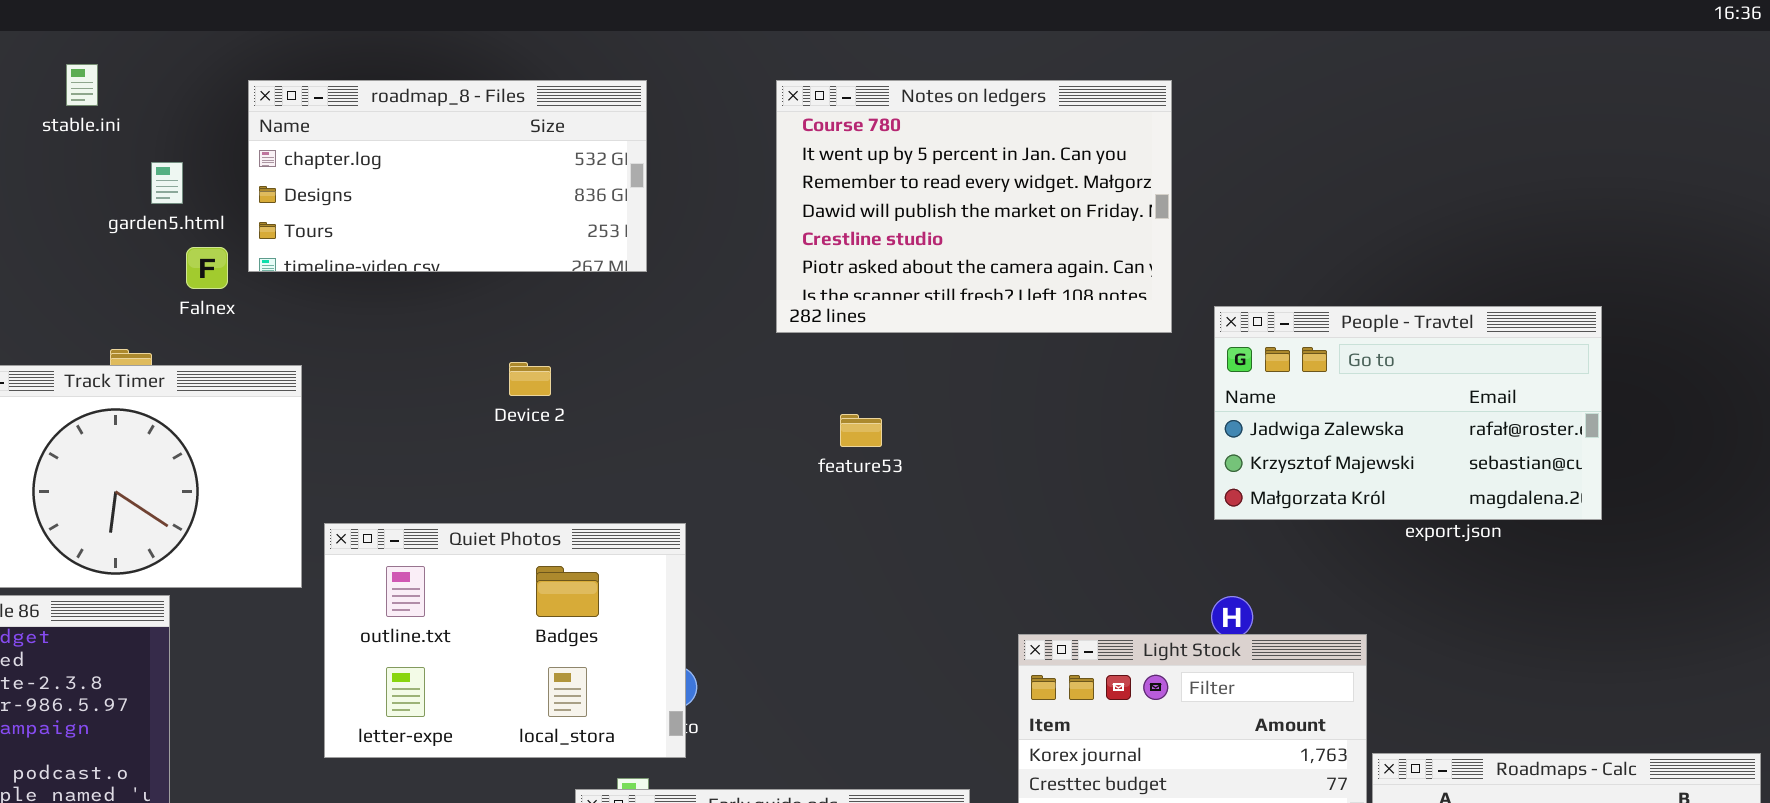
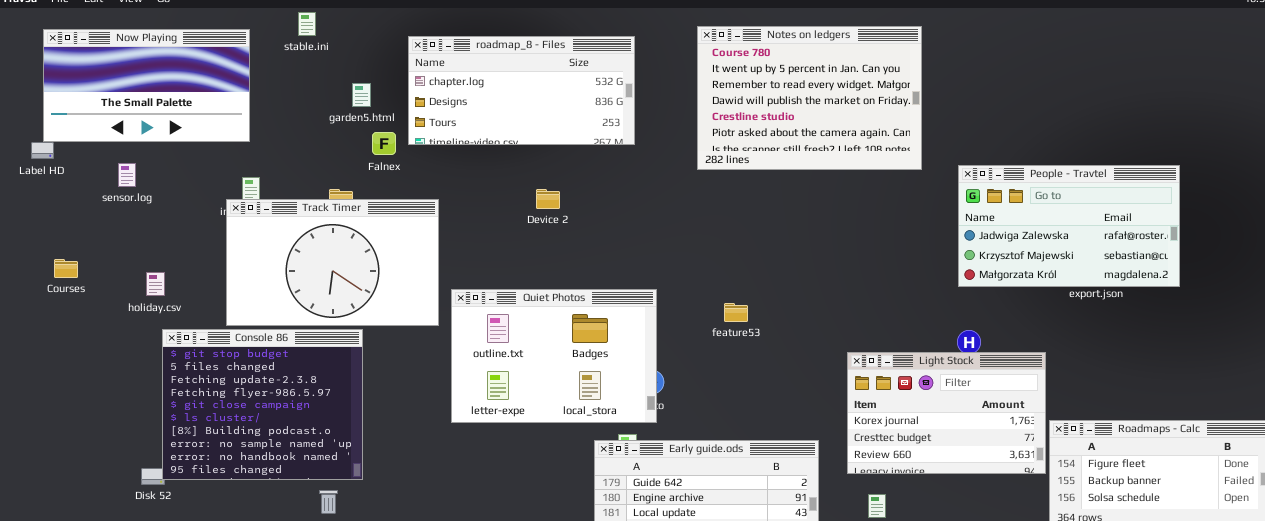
stable.ini: [66,64,98,106] -> [298,12,316,36], moved
Notes on ledgers: [776,80,1172,333] -> [697,26,922,170], moved
Device 2: [509,362,551,396] -> [536,189,560,209], moved
feature53: [840,414,882,447] -> [724,303,748,322], moved

